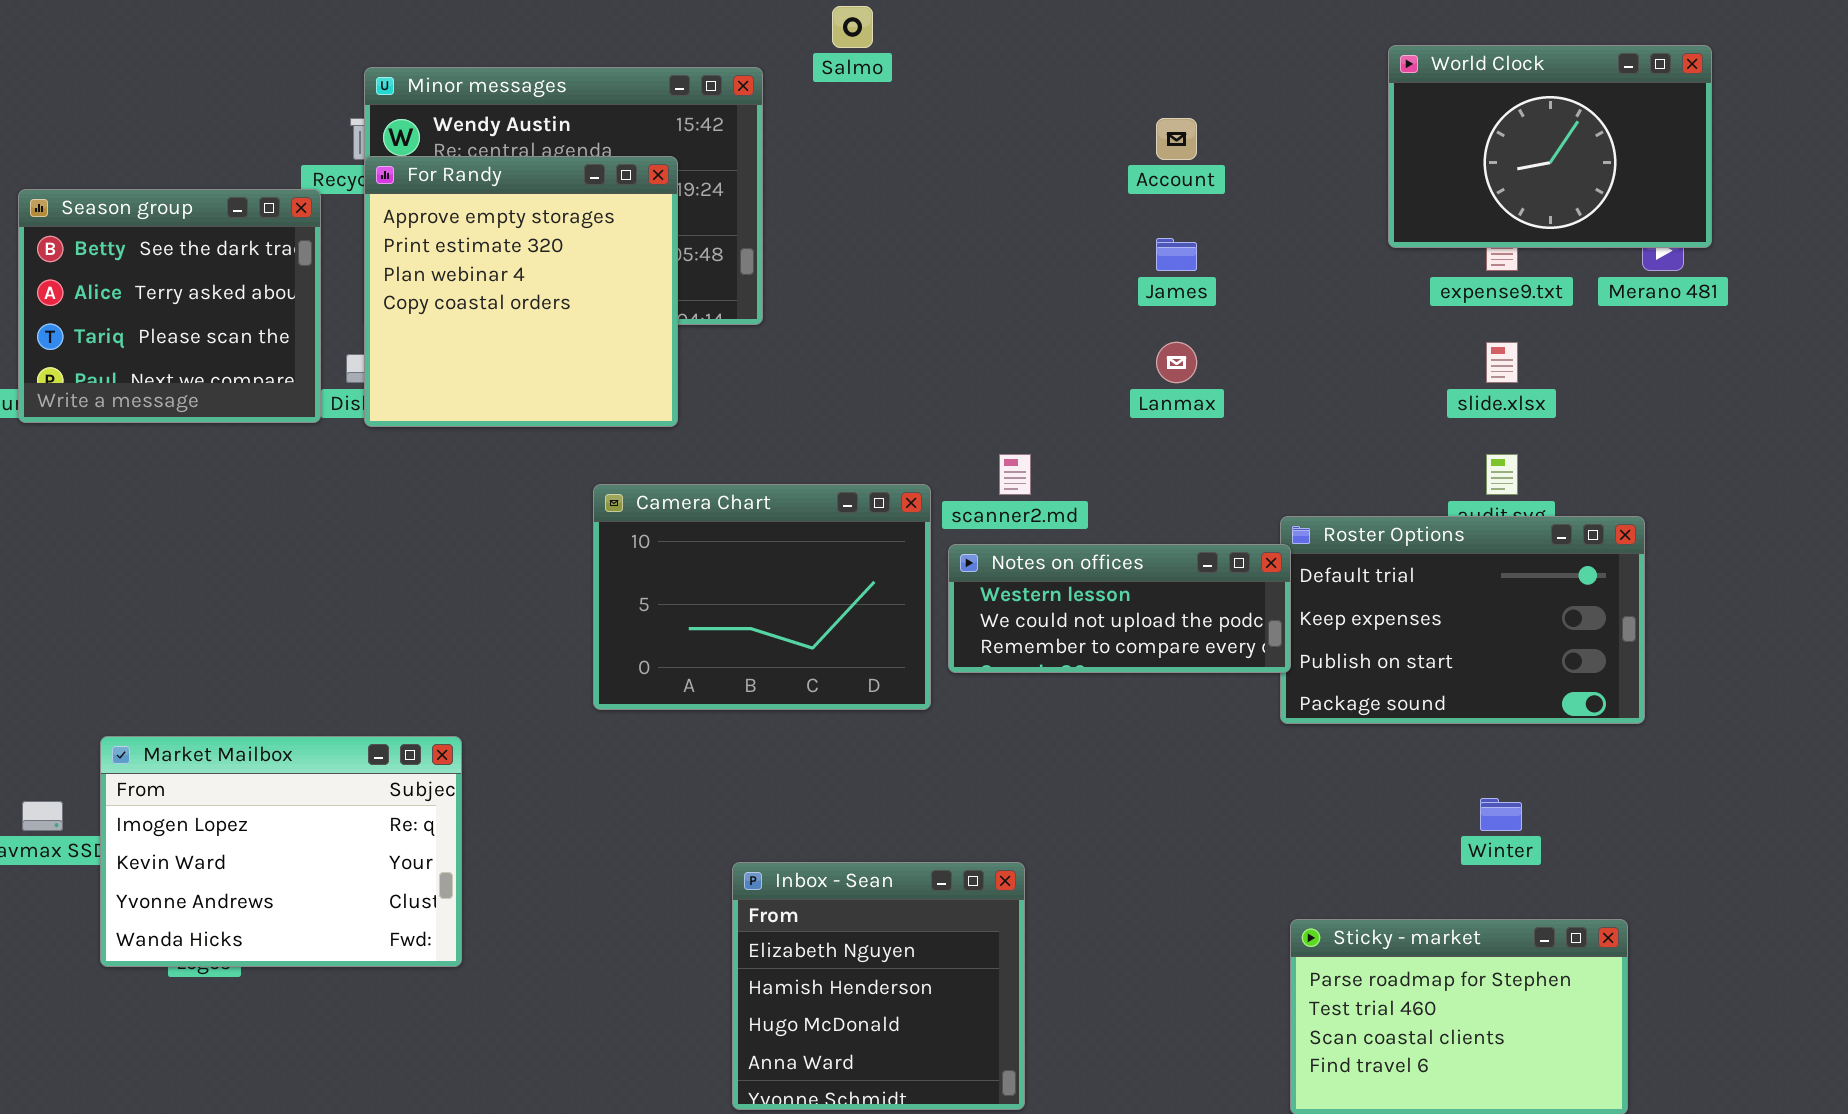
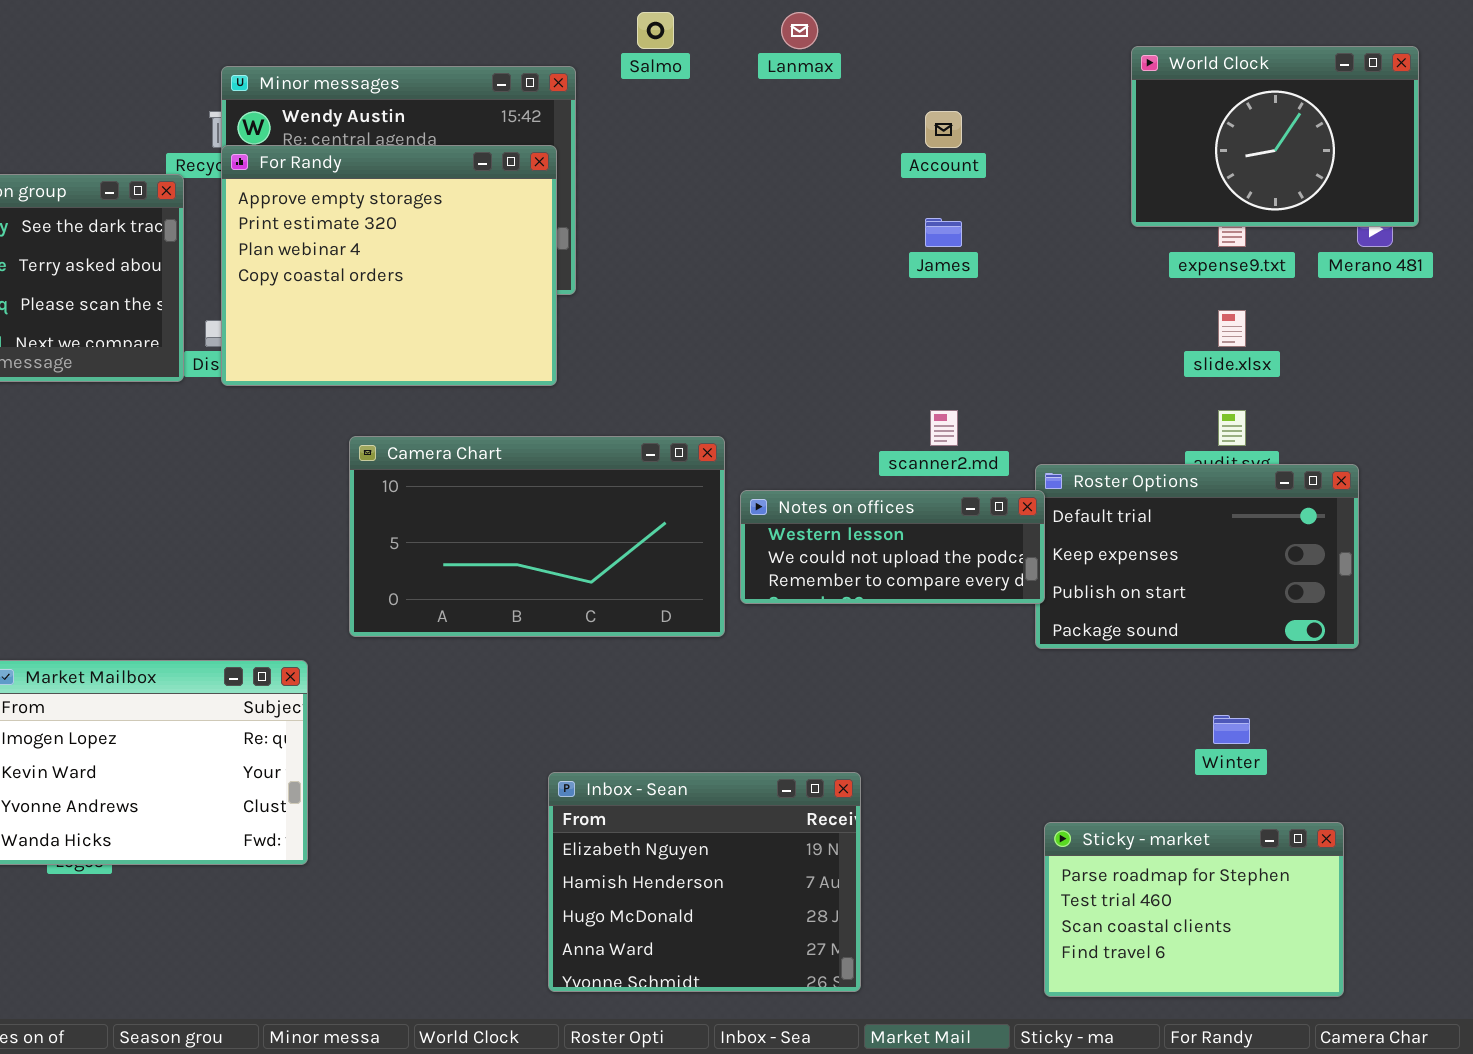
For Randy: [364,156,678,427] -> [221,145,557,386], resized
Lanmax: [1156,342,1197,383] -> [781,12,818,49], moved
scanner2.md: [999,454,1031,495] -> [930,410,958,446], moved
Camera Chart: [593,484,931,710] -> [349,436,725,637], resized
Inbox - Sean: [732,862,1025,1110] -> [548,772,861,992], resized

